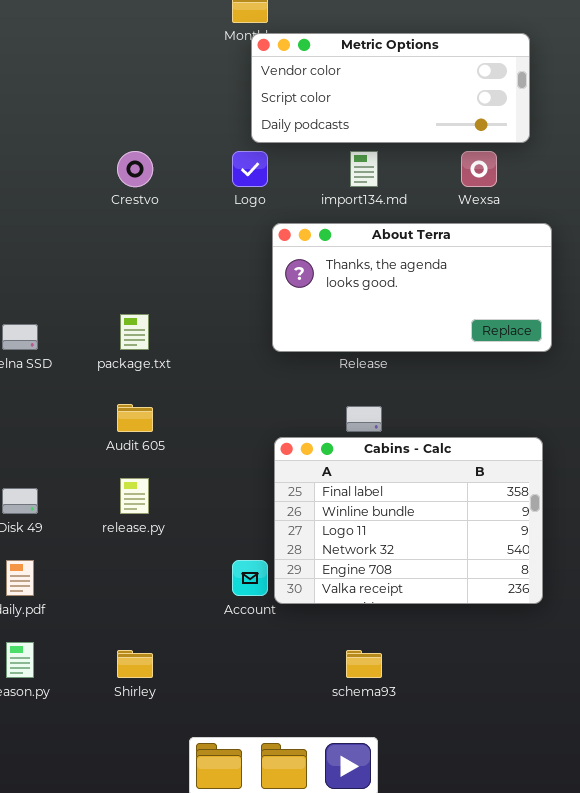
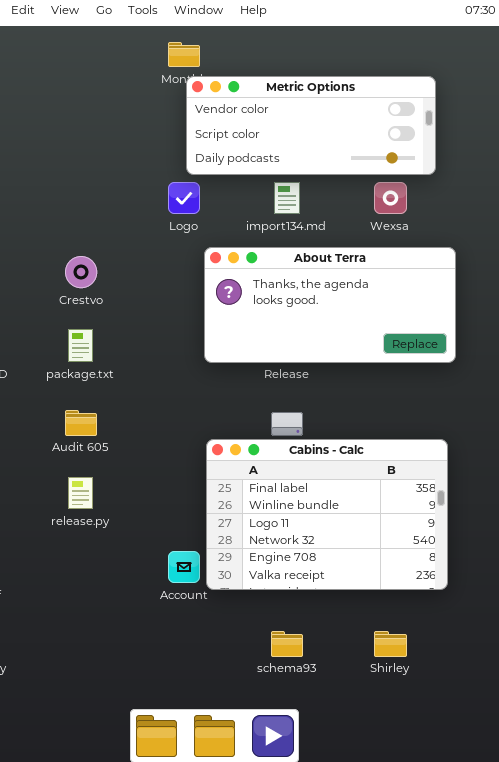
Crestvo: [117,151,153,187] -> [65,256,97,288], moved
Shirley: [117,650,153,678] -> [374,631,407,657], moved

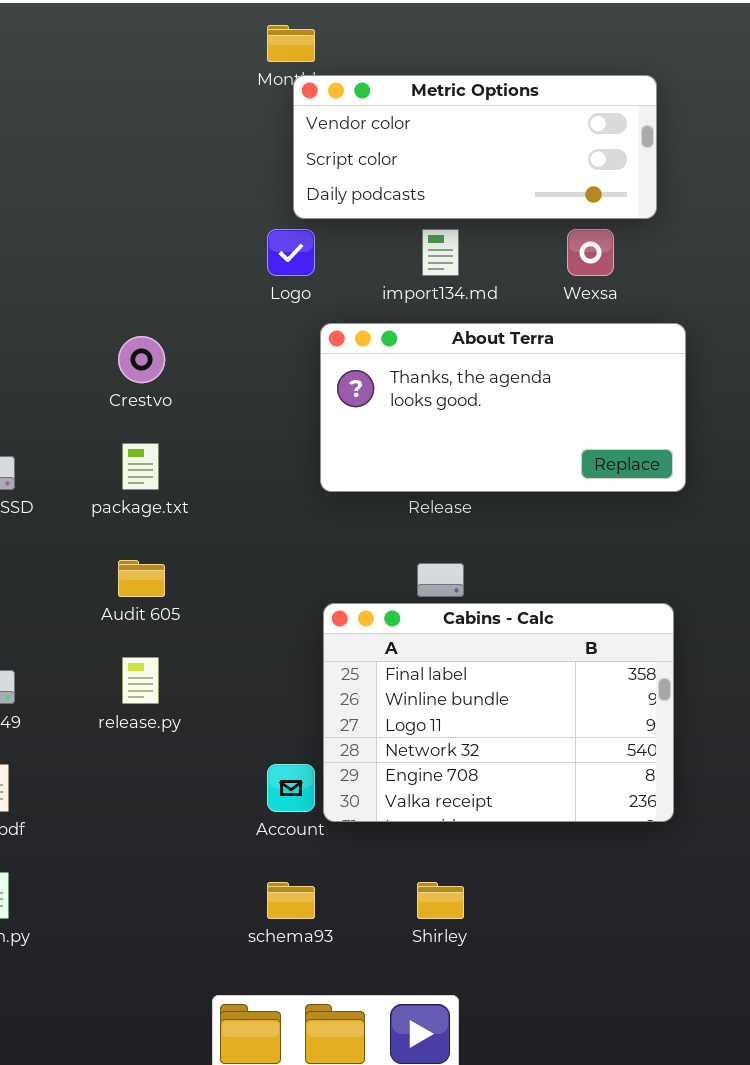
schema93: [271,631,303,657] -> [267,882,315,919], moved
Shirley: [374,631,407,657] -> [417,882,464,919], moved

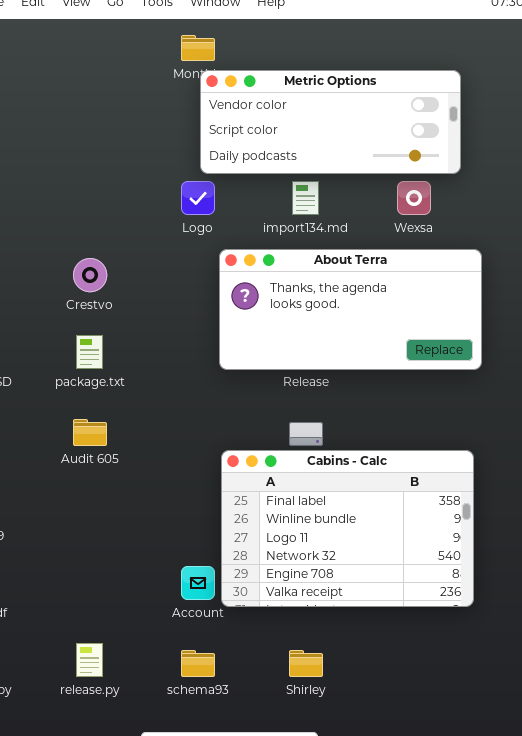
release.py: [122,657,159,704] -> [76,643,103,677], moved

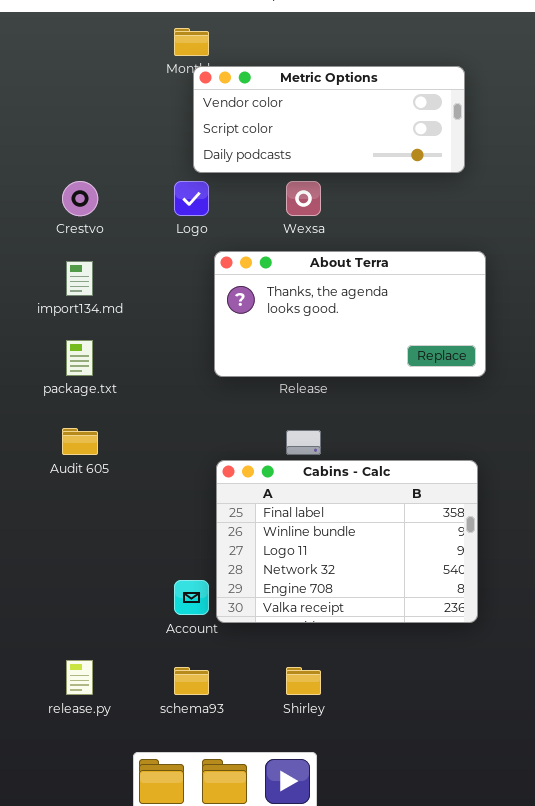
import134.md: [292,181,319,215] -> [66,261,93,296], moved
Wexsa: [397,181,431,215] -> [286,181,321,216], moved
Crestvo: [73,258,107,292] -> [62,181,98,216], moved

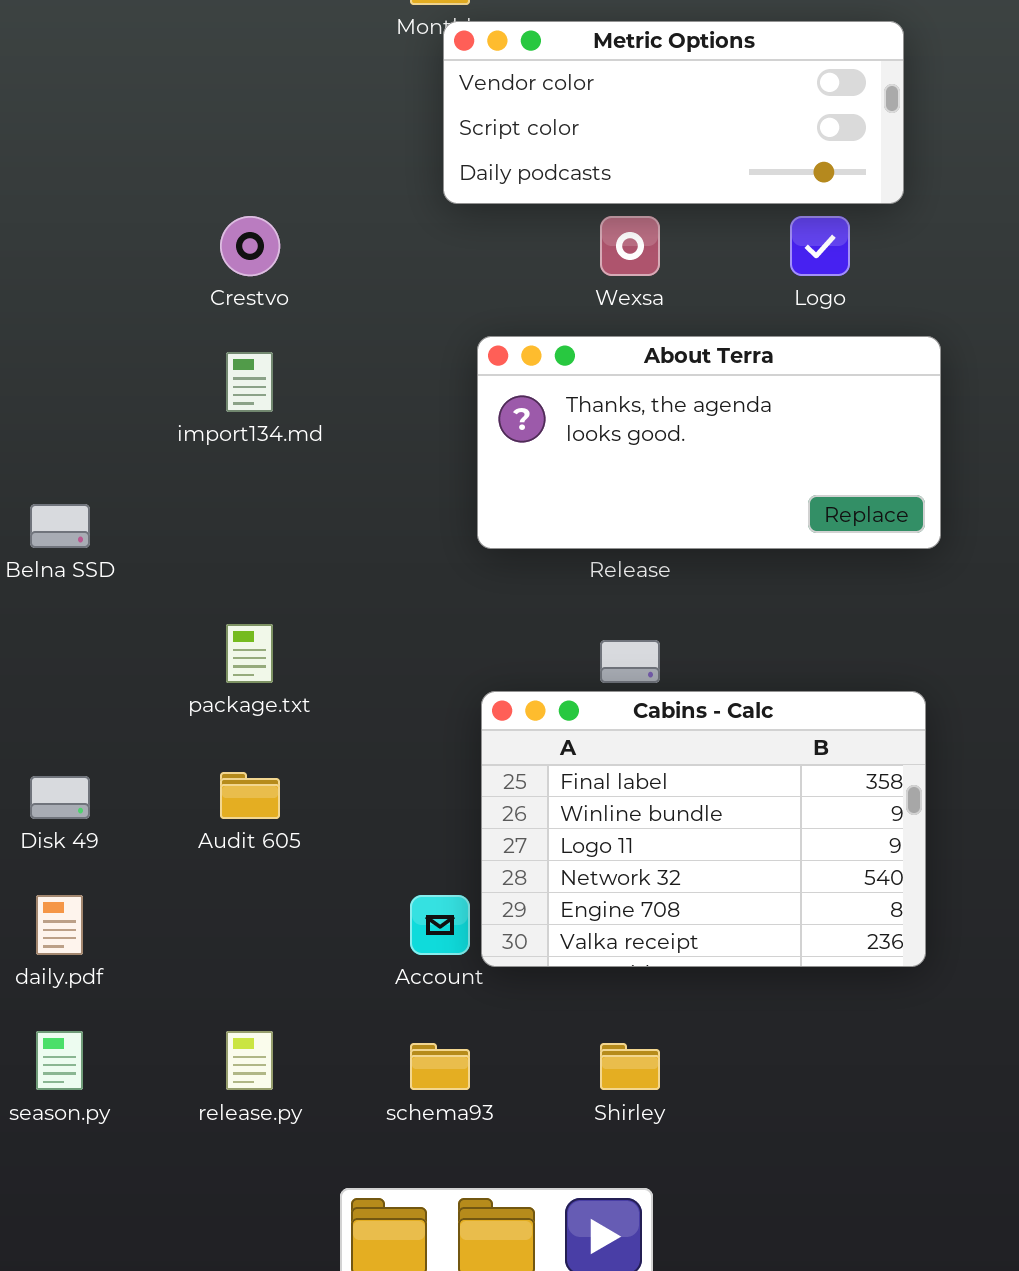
Logo: [174,181,209,216] -> [790,216,850,276], moved
package.txt: [66,340,93,376] -> [226,624,273,683], moved
Audit 605: [62,428,98,455] -> [220,772,280,819], moved

